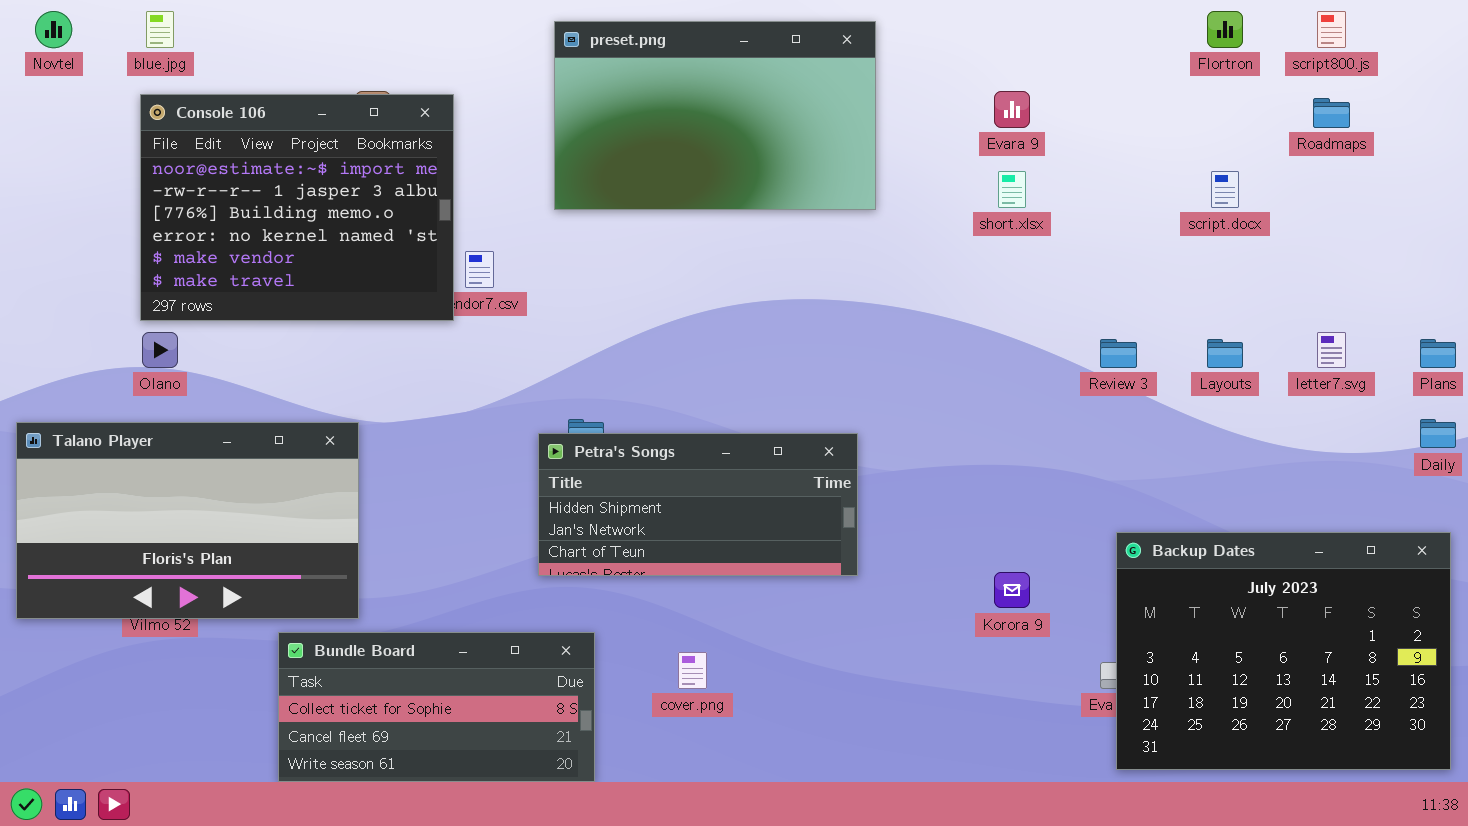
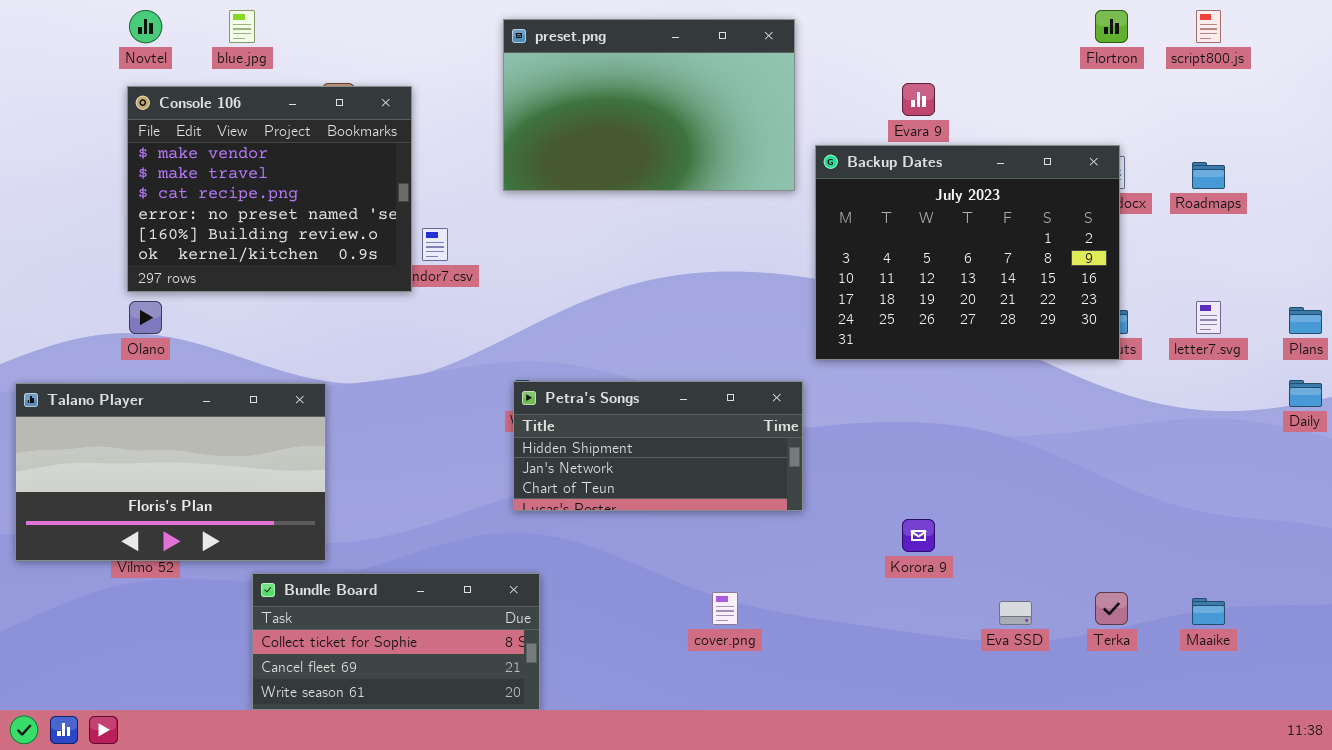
Novtel: [35,11,72,48] -> [129,10,162,43], moved
blue.jpg: [146,11,174,48] -> [229,10,255,43], moved
Console 106: [140,94,454,321] -> [127,86,412,292], scrolled down 4 rows
Roadmaps: [1313,98,1350,128] -> [1192,162,1225,189], moved
Petra's Songs: [538,433,858,576] -> [513,381,803,511], moved
Backup Dates: [1116,532,1451,770] -> [815,145,1120,360], moved
cover.png: [678,652,707,689] -> [712,592,738,625], moved

